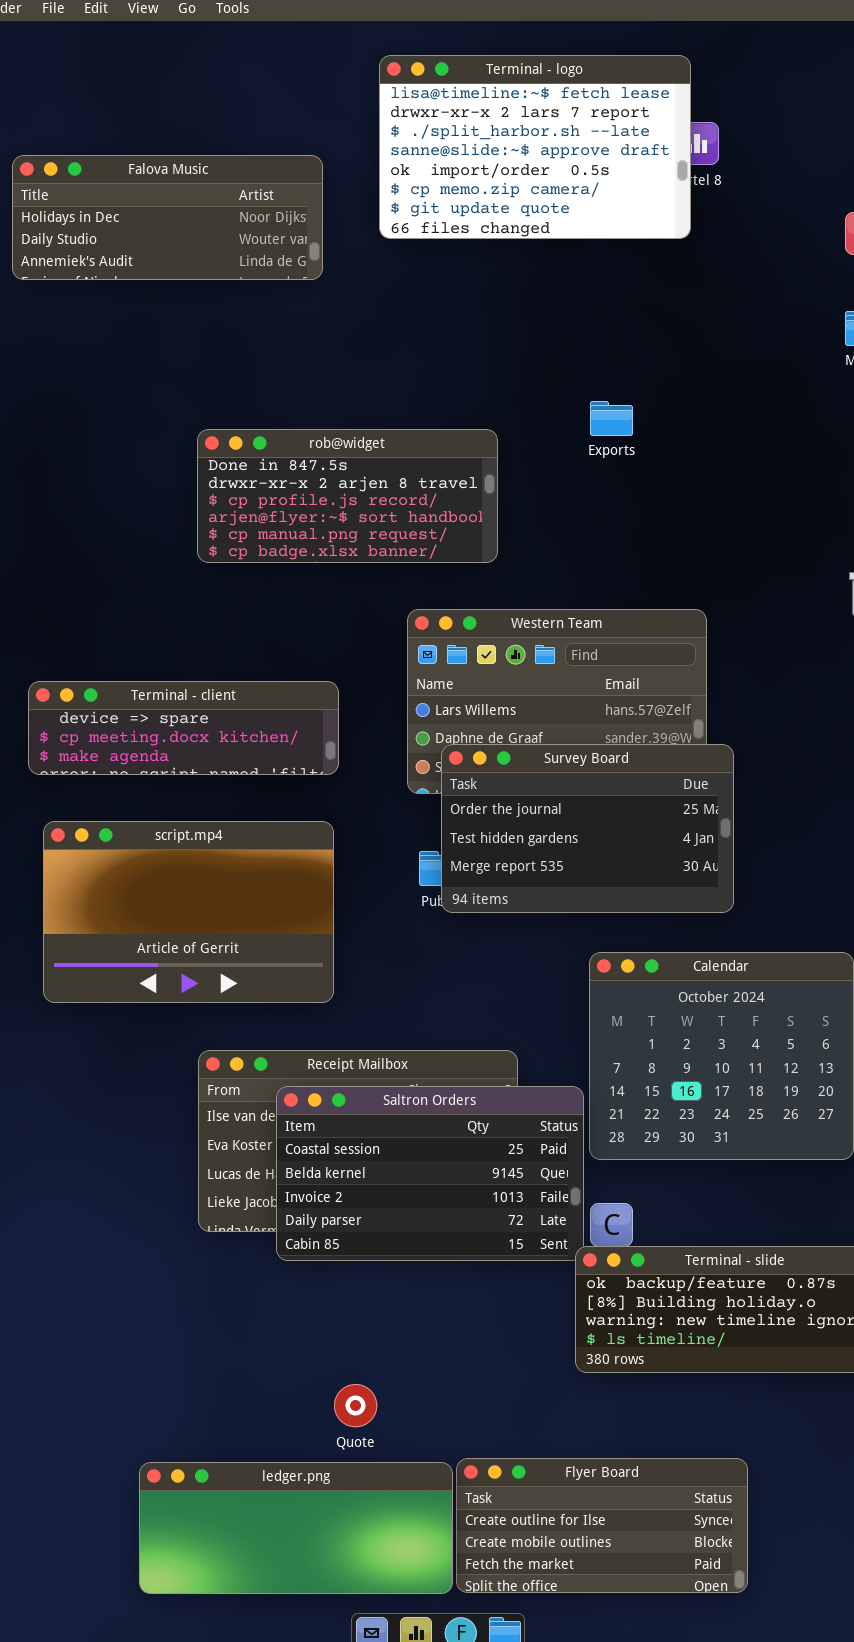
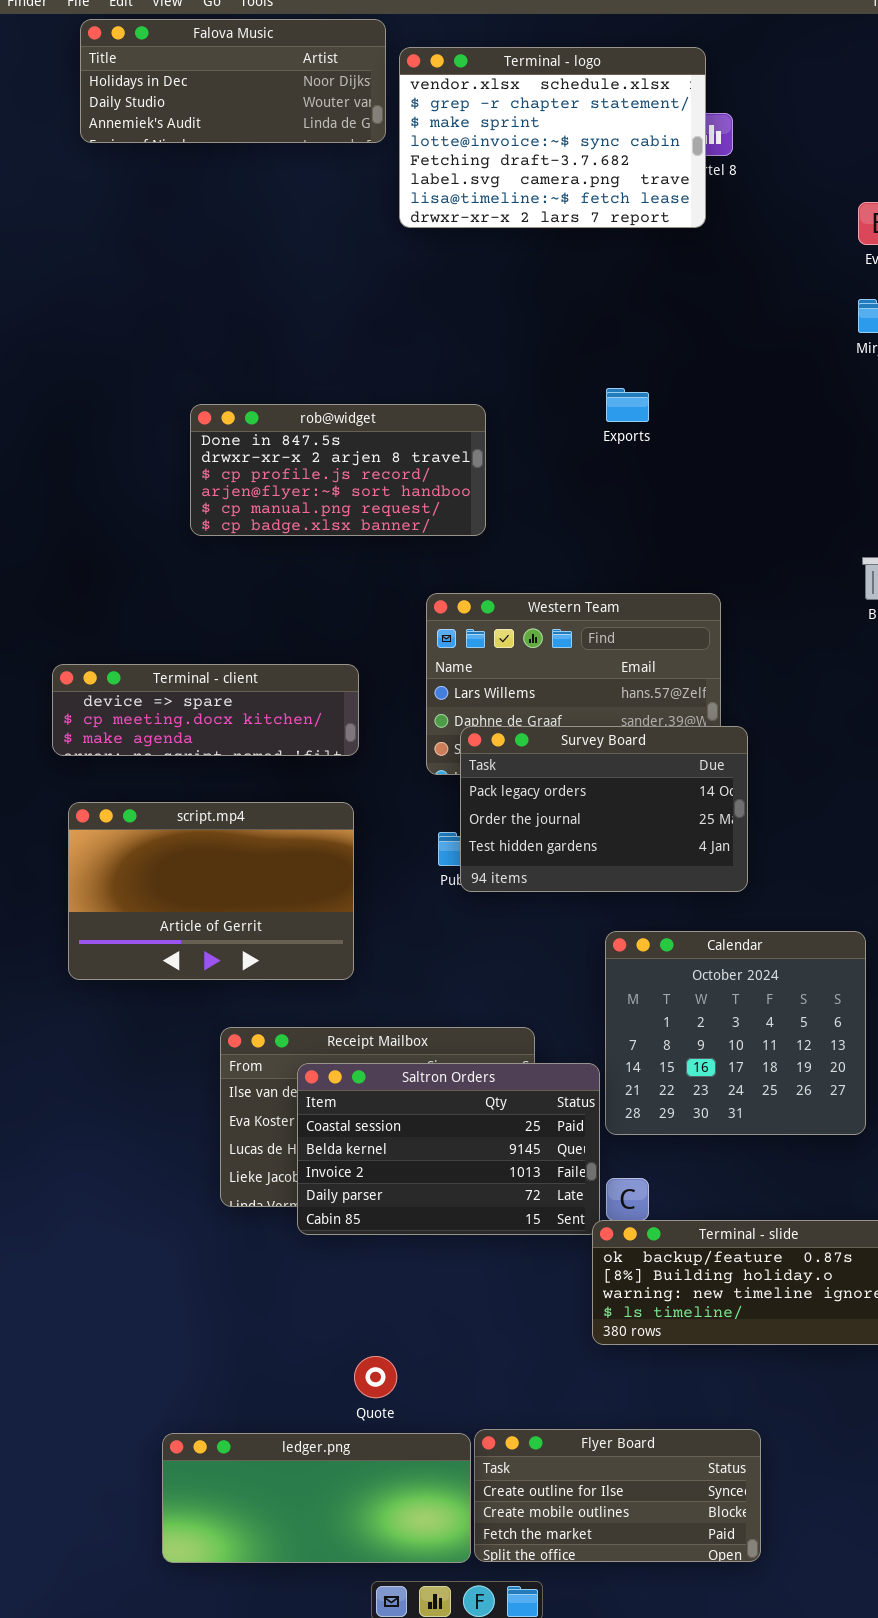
Terminal - logo: [379,55,691,239] -> [399,47,706,228], scrolled up 6 rows
Falova Music: [12,155,323,280] -> [80,19,386,143], moved
rob@widget: [197,429,498,563] -> [190,404,486,536], moved
Survey Board: [441,744,734,913] -> [460,726,748,892], scrolled up 1 row

